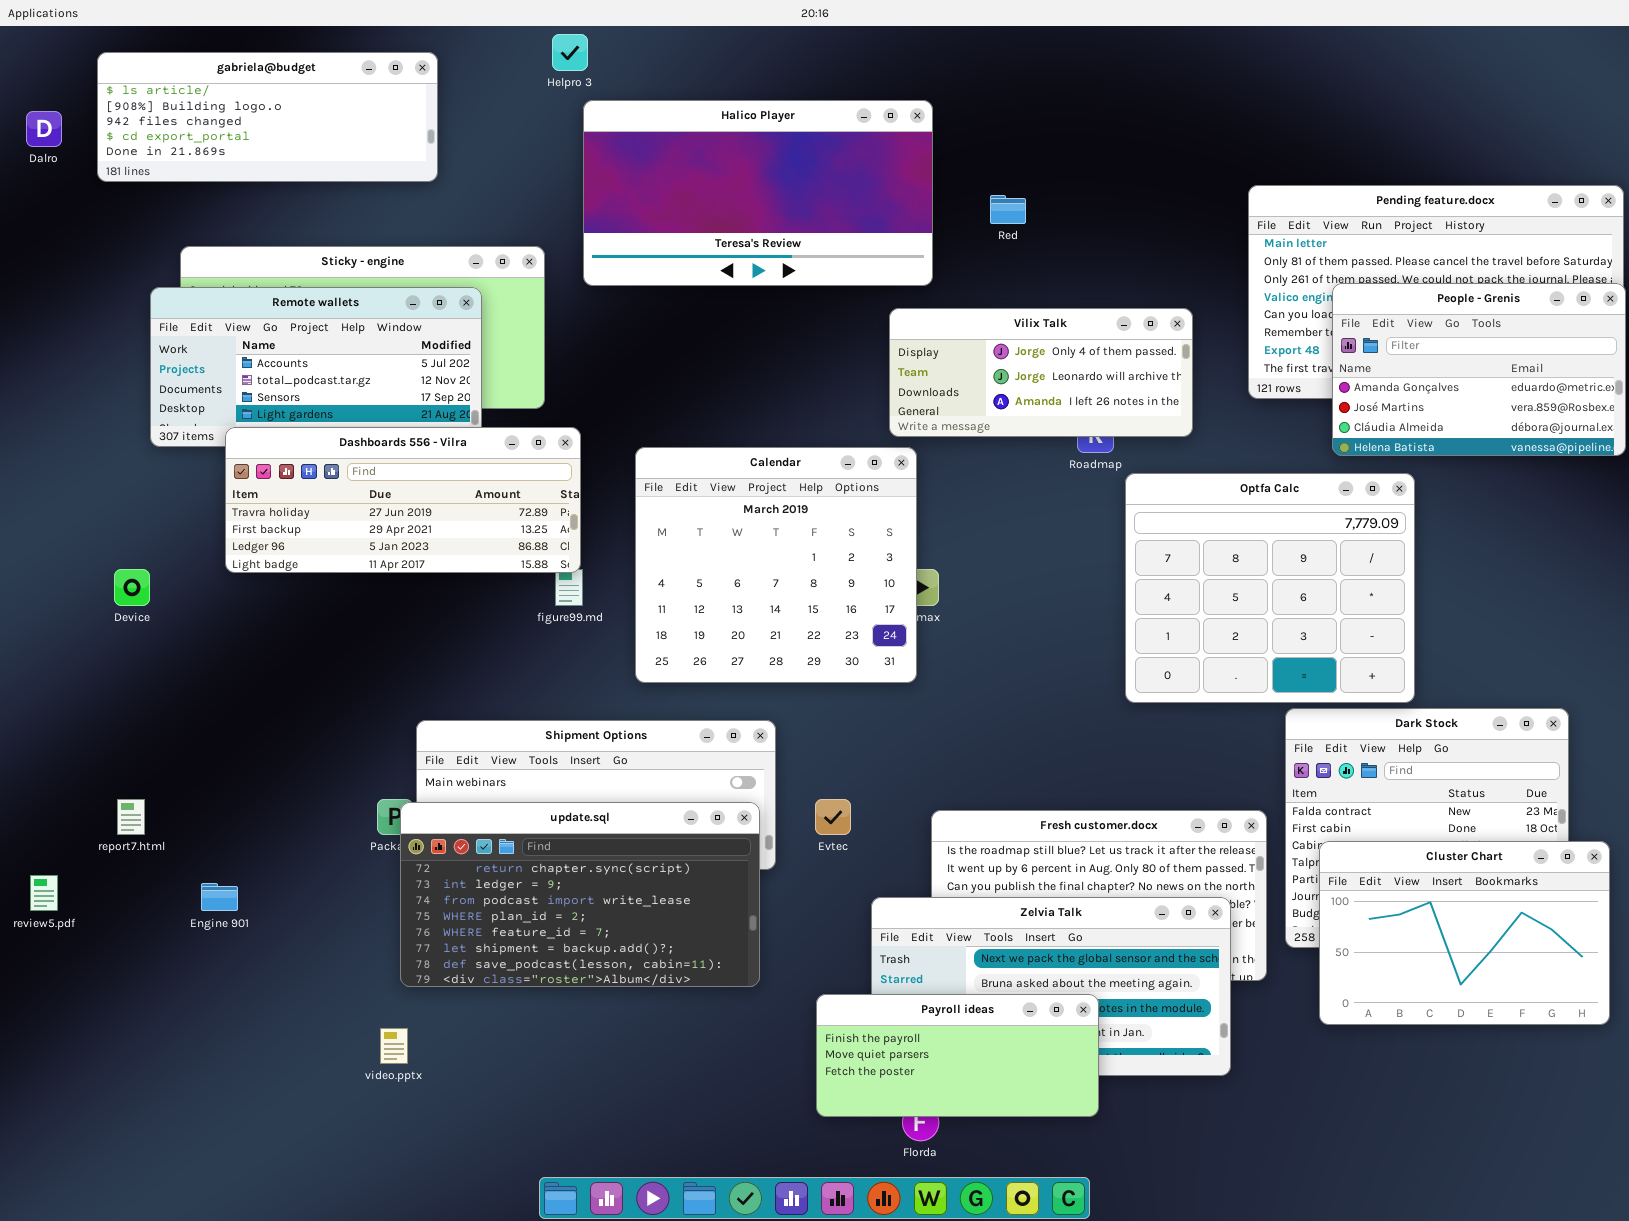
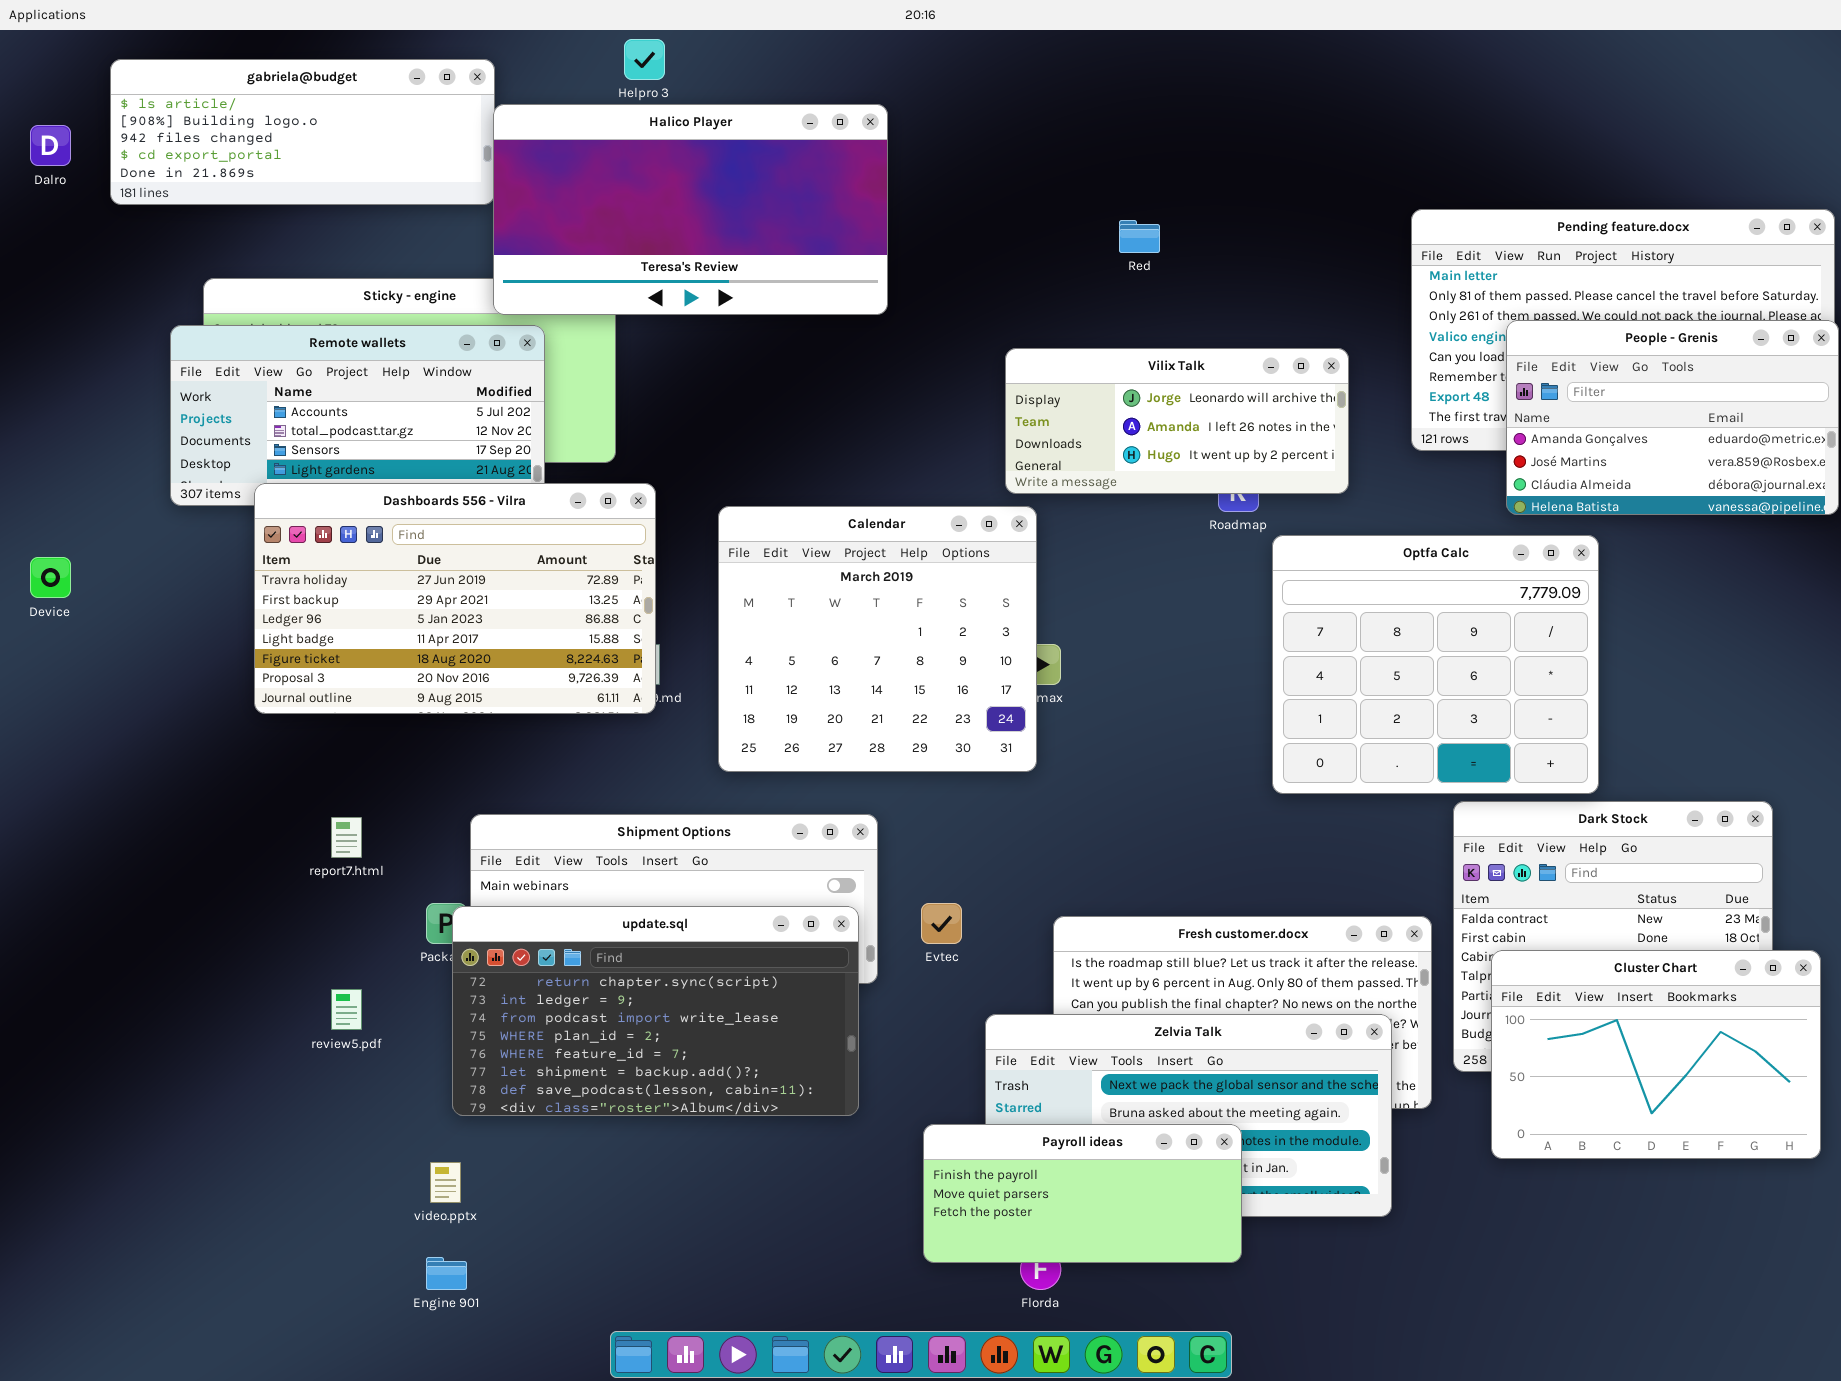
Halico Player: [583,100,933,286] -> [493,104,888,315], moved
Vilix Talk: [889,308,1193,437] -> [1005,348,1349,494], scrolled down 1 row
Dashboards 556 - Vilra: [225,427,581,573] -> [254,483,656,714], resized
Device: [114,569,150,606] -> [30,557,71,598], moved
report7.html: [117,799,145,835] -> [331,817,362,858], moved
review5.pdf: [30,875,58,911] -> [331,989,362,1030], moved
Engine 901: [201,883,238,911] -> [426,1257,467,1290], moved

